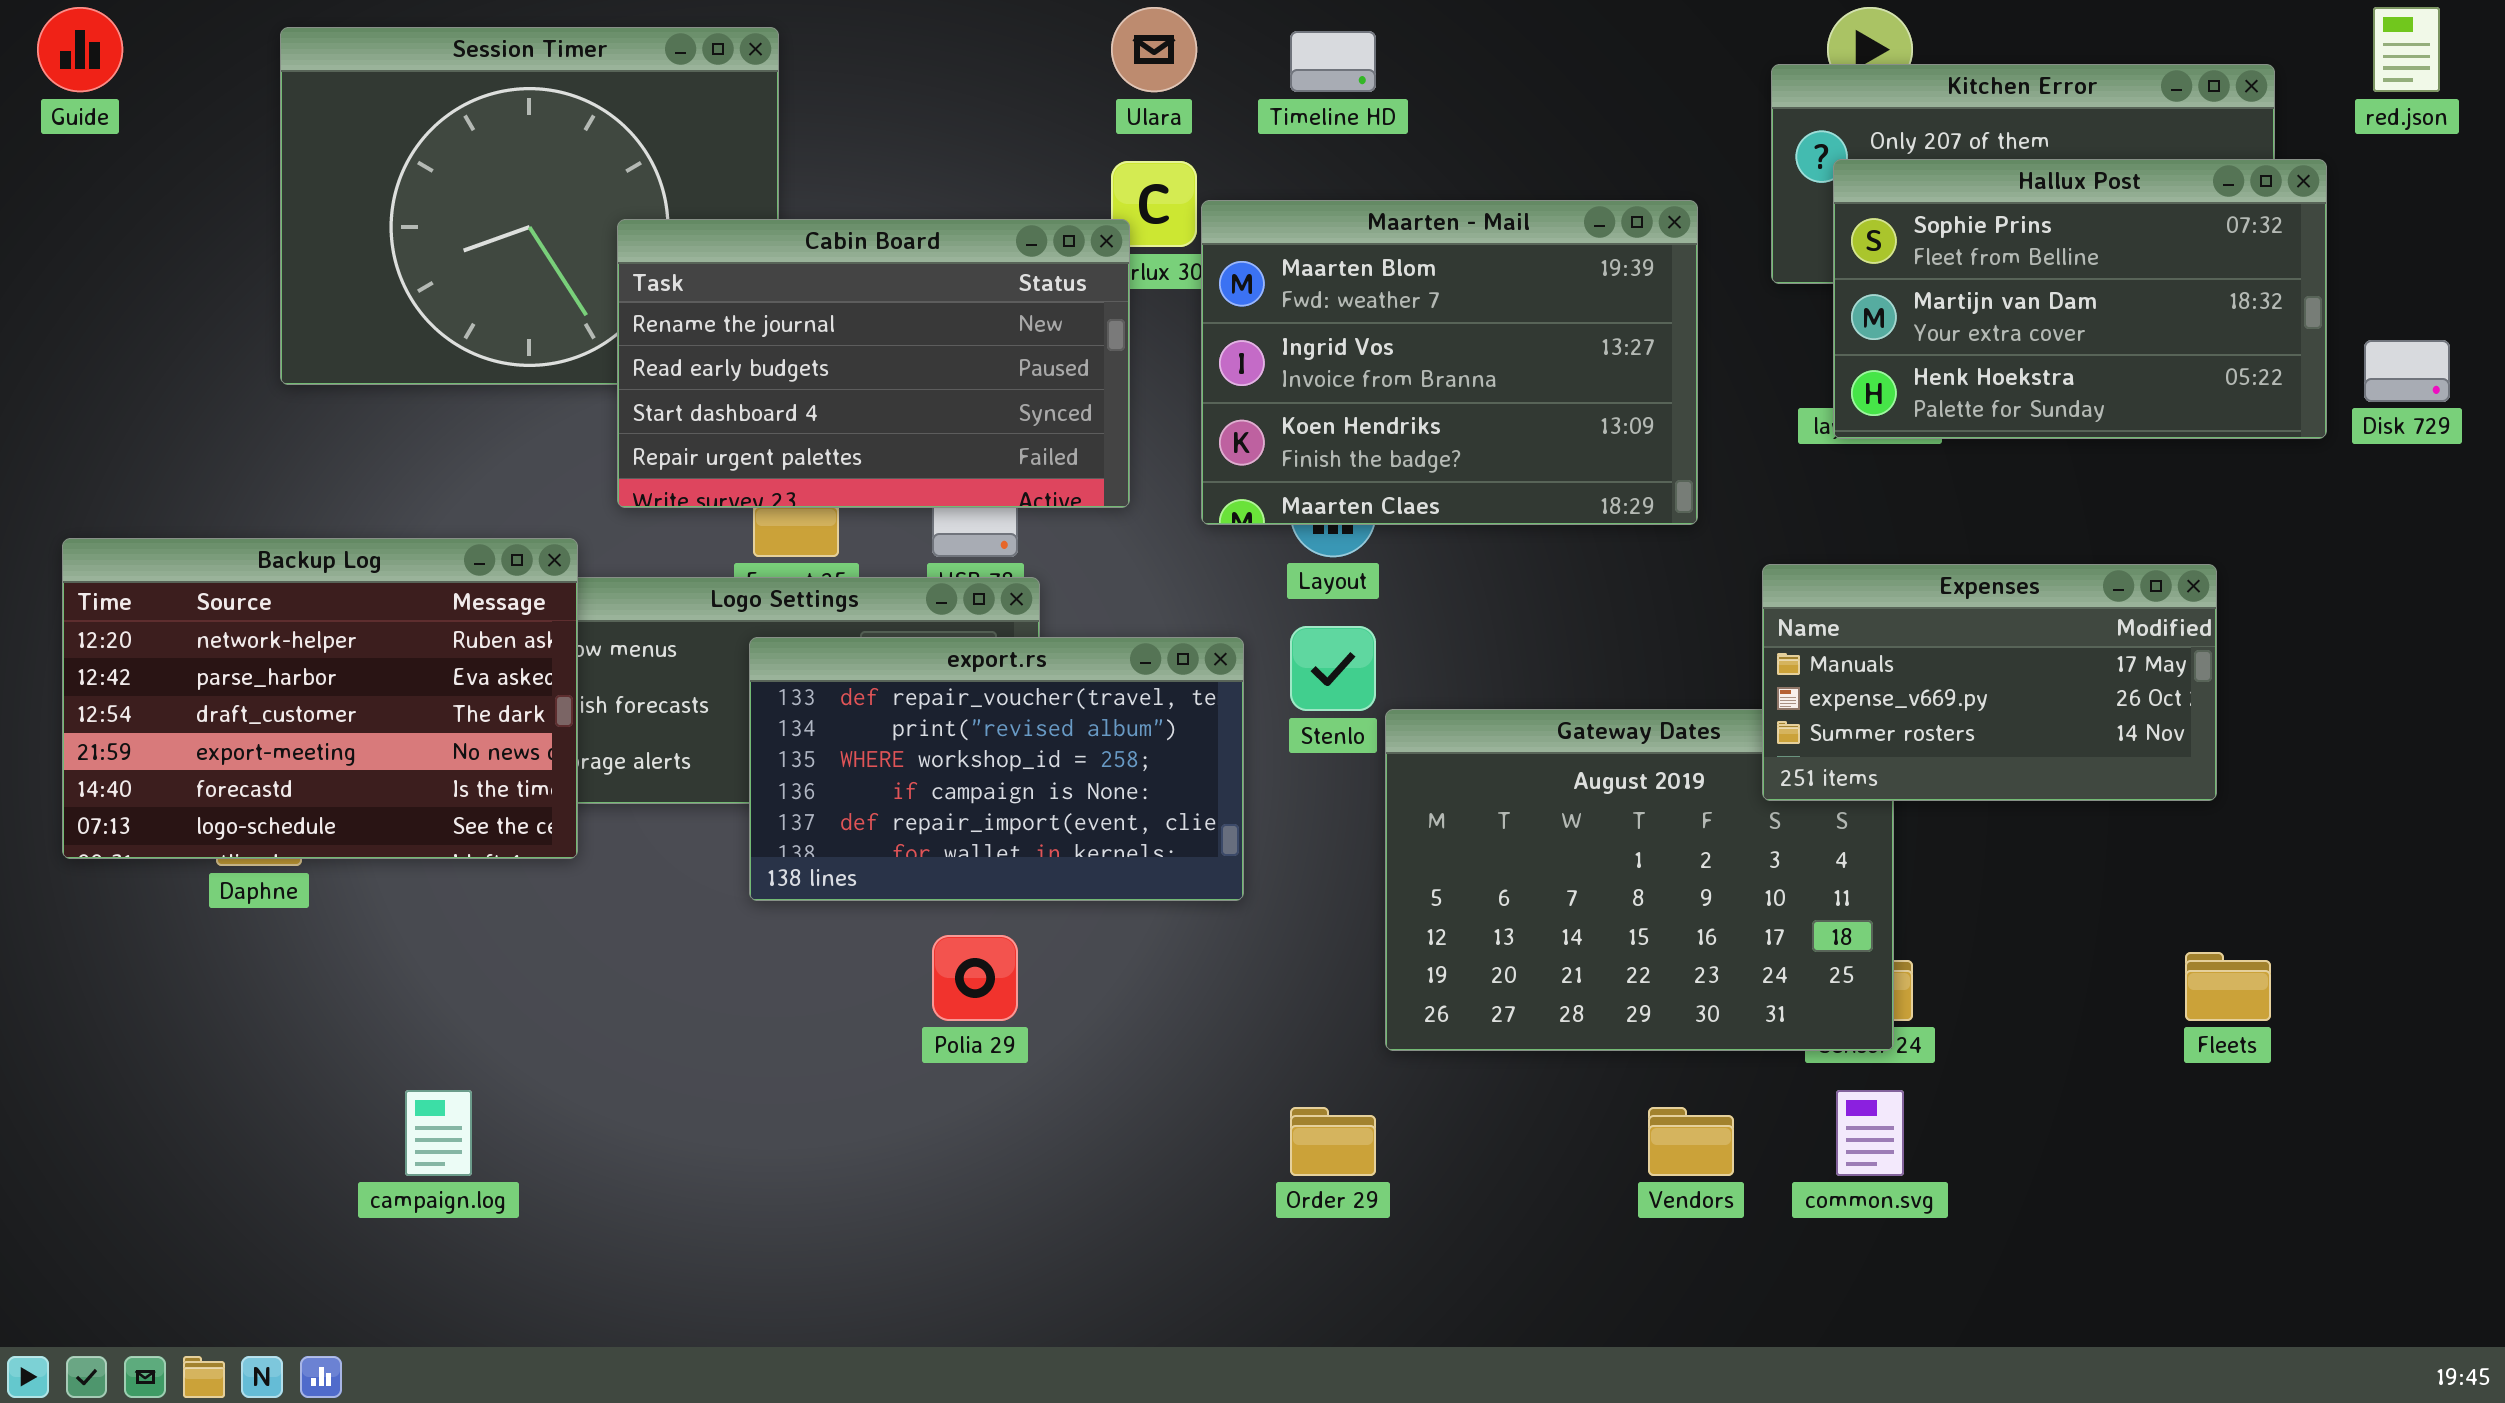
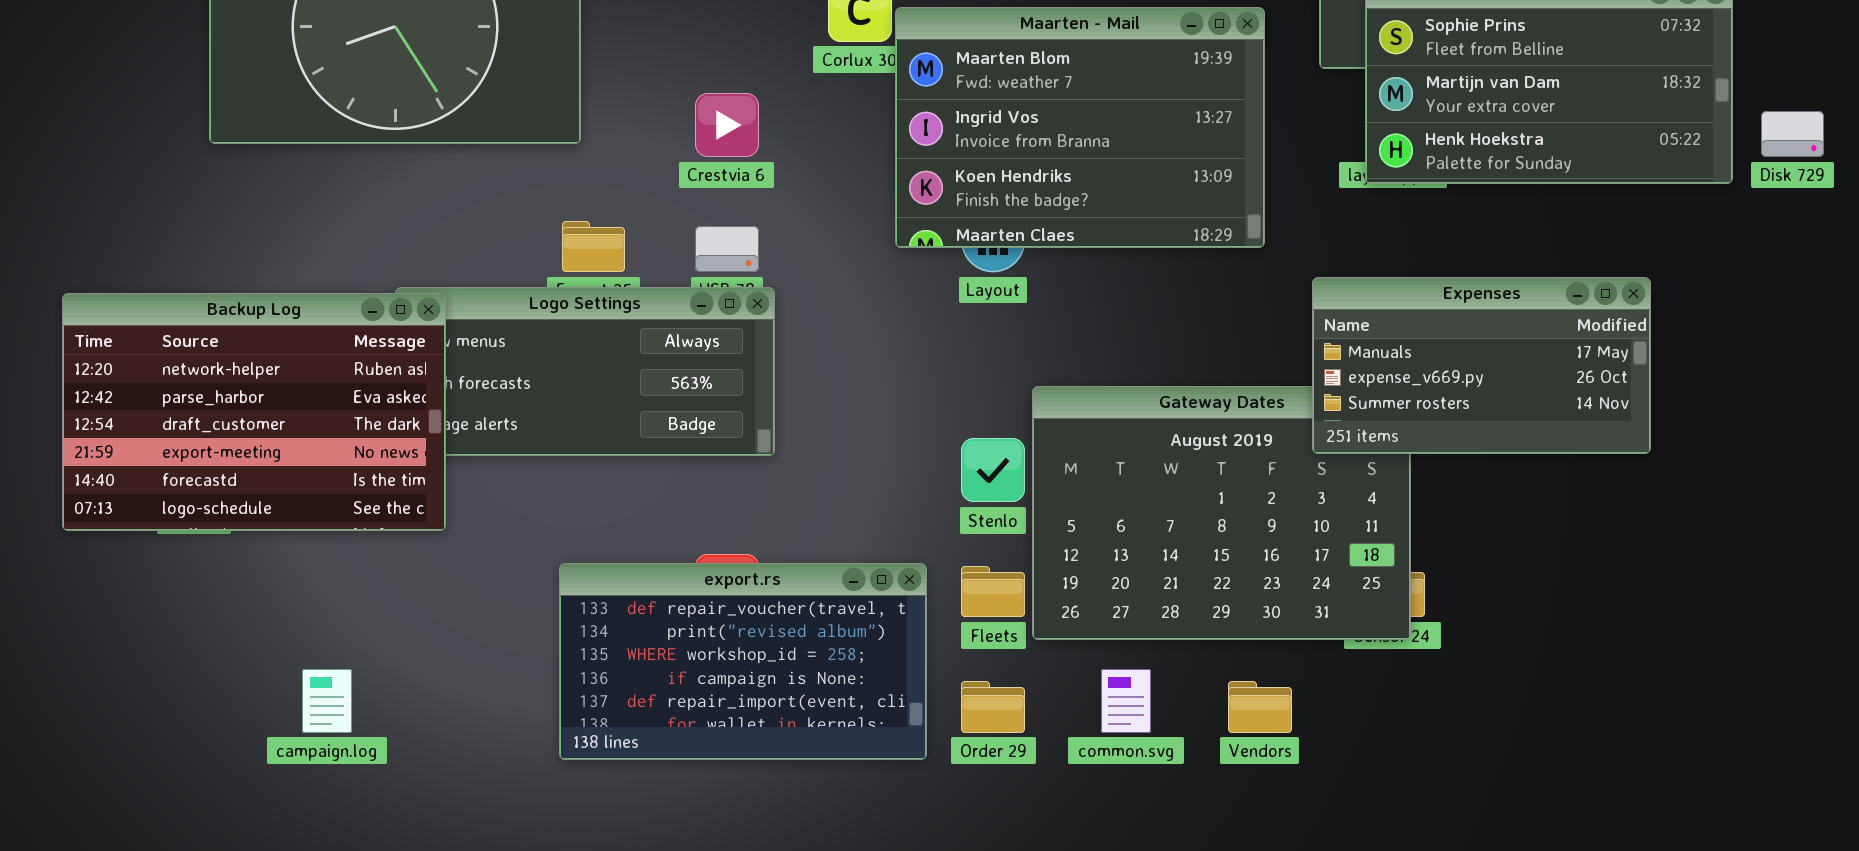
Cabin Board: [617,219,1130,508] -> none, closed
Backup Log: [62,538,578,859] -> [62,293,446,531], moved
Stenlo: [1290,626,1376,711] -> [961,438,1025,502], moved
export.rs: [749,637,1244,901] -> [559,563,927,760], moved
Fleets: [2185,952,2271,1021] -> [961,566,1025,617], moved
common.svg: [1836,1090,1904,1176] -> [1101,669,1151,733], moved

